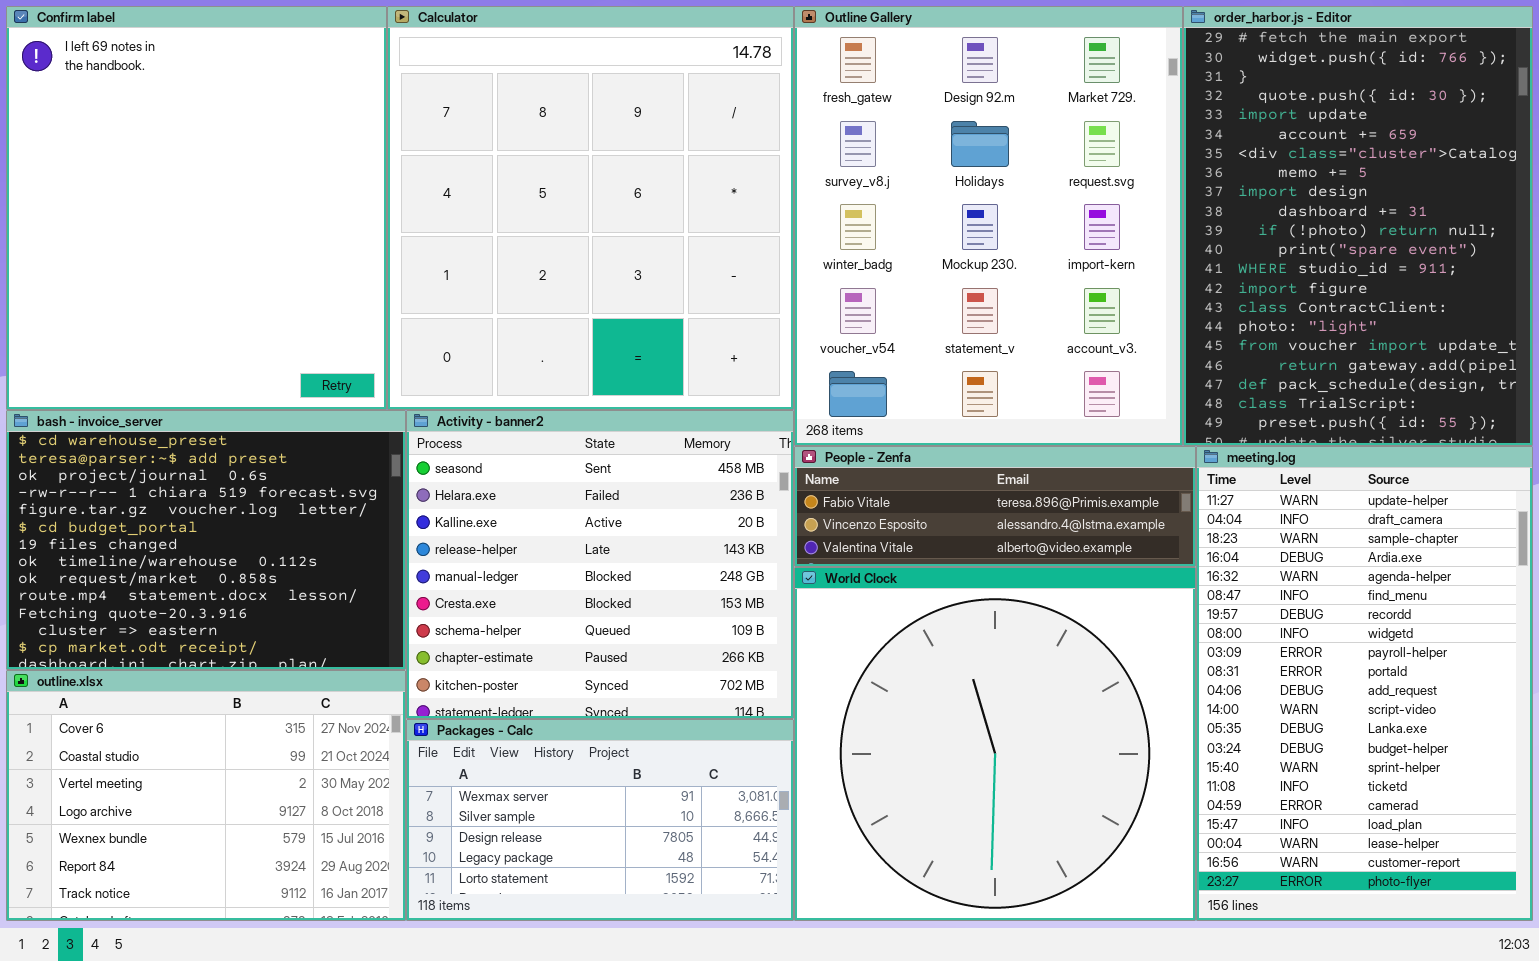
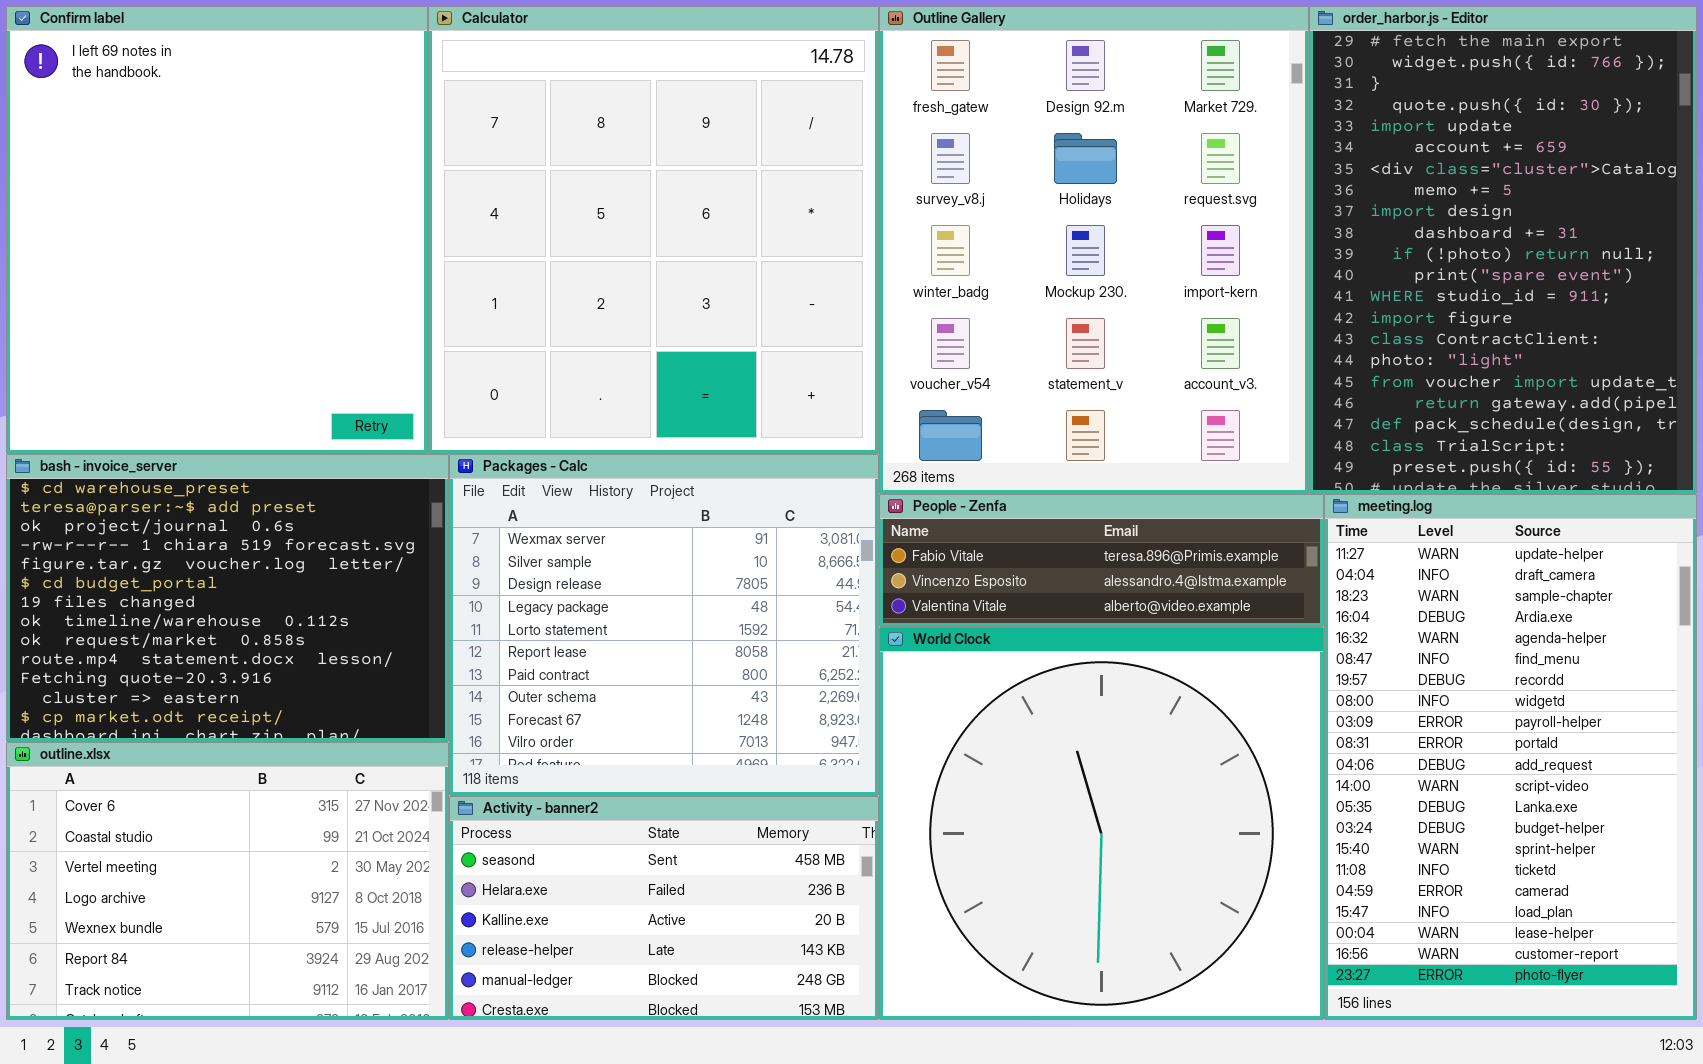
Activity - banner2: [406,410,794,719] -> [449,796,879,1020], moved, resized
Packages - Calc: [406,719,794,921] -> [449,454,879,796], moved, resized

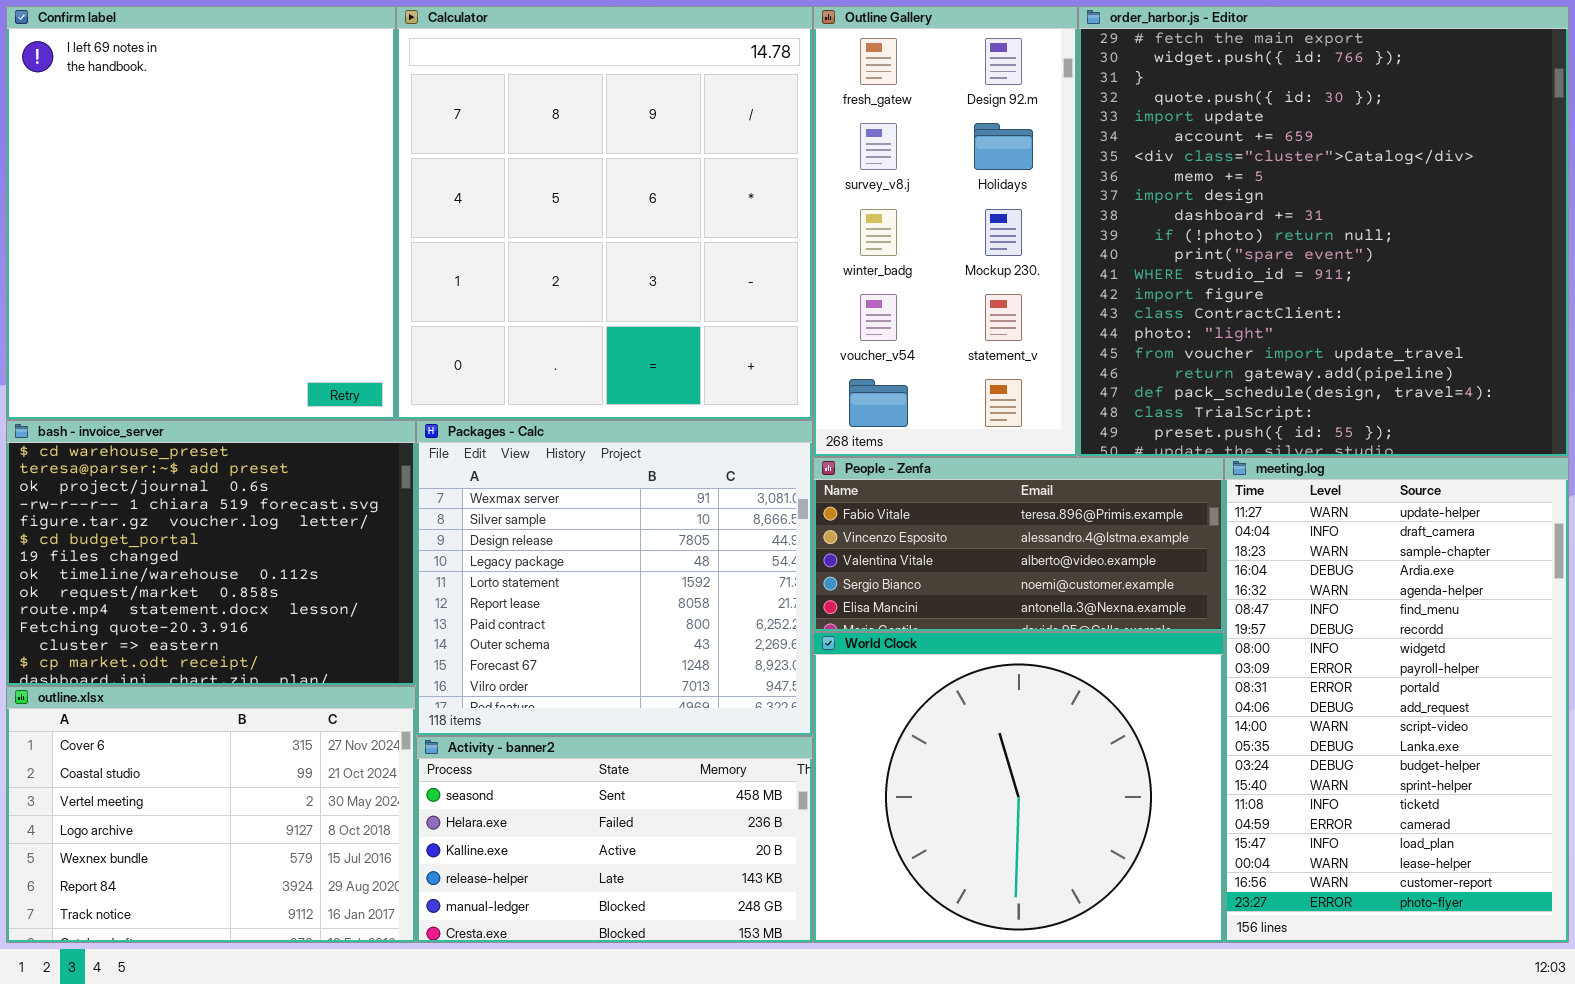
Outline Gallery: [879,6,1309,494] -> [813,6,1078,457], resized
order_harbor.js - Editor: [1309,6,1697,494] -> [1078,6,1569,457], resized
People - Zenfa: [879,494,1324,627] -> [813,457,1224,632], resized
World Clock: [879,627,1324,1020] -> [813,632,1224,943], resized

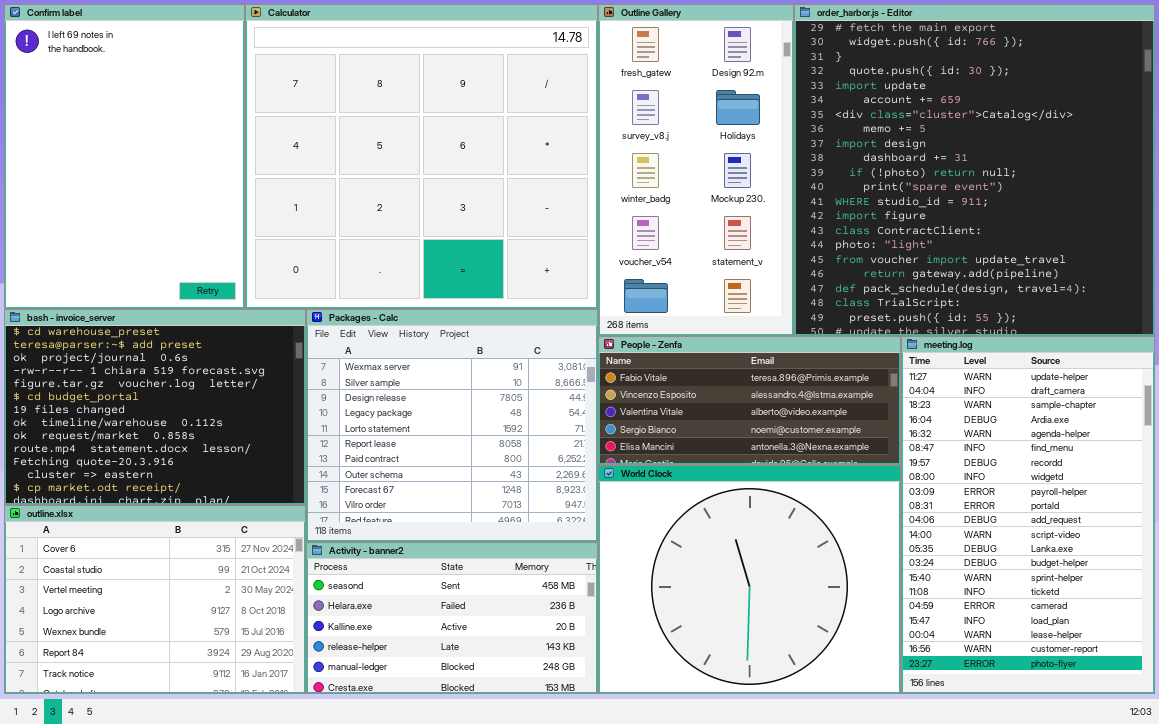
Confirm label: [6,6,396,420] -> [4,4,245,309], resized
Calculator: [396,6,813,420] -> [245,4,598,309], resized

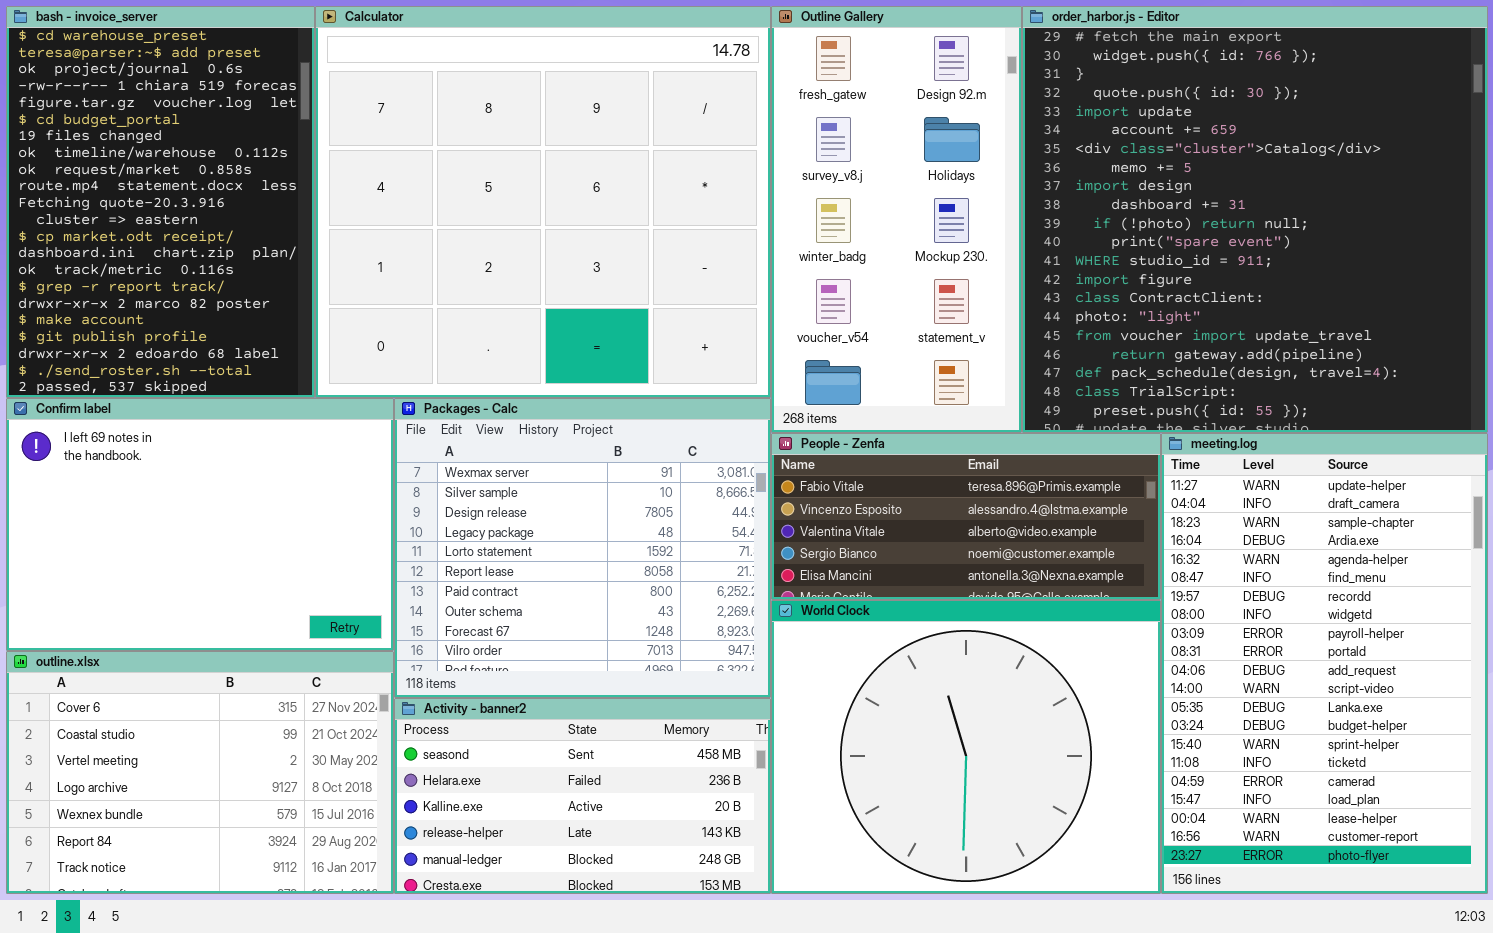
Confirm label: [4,4,245,309] -> [6,398,394,651], moved, resized
bash - invoice_server: [4,309,306,505] -> [6,6,315,398], moved, resized

